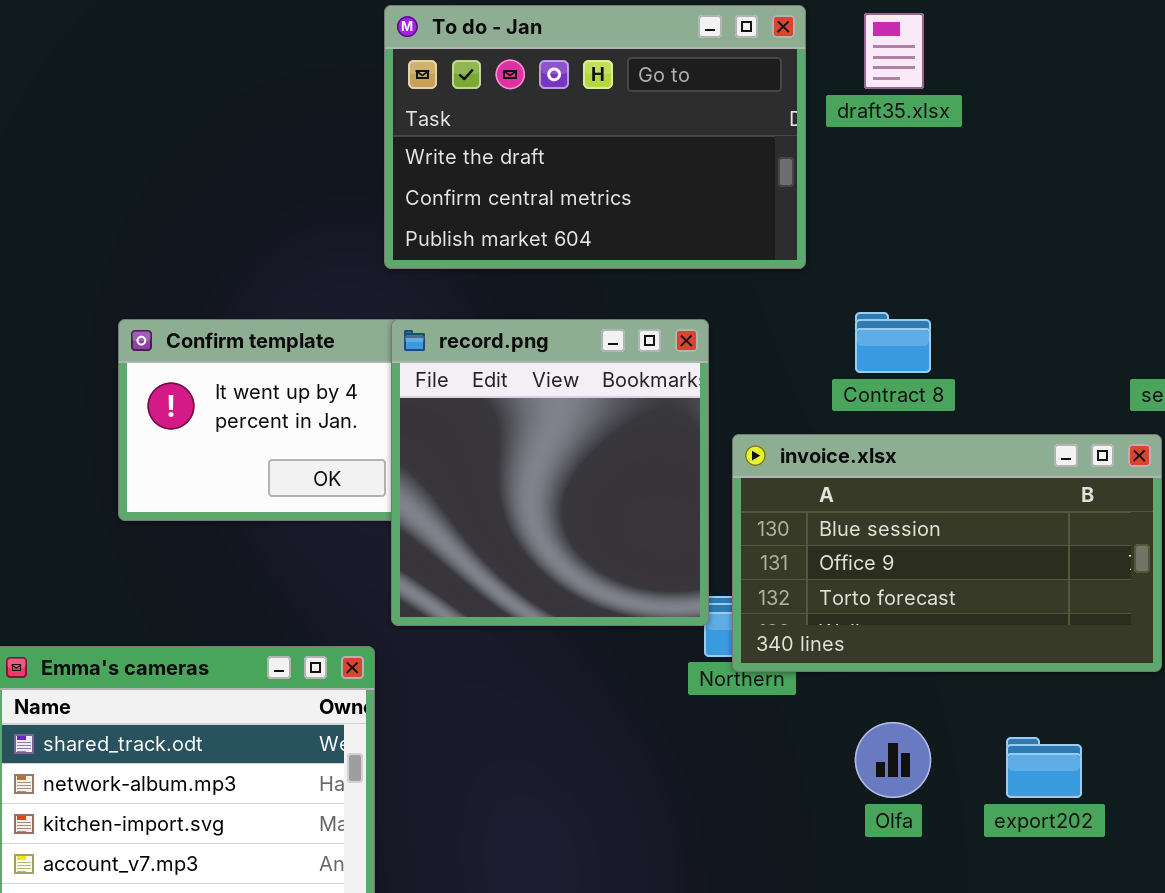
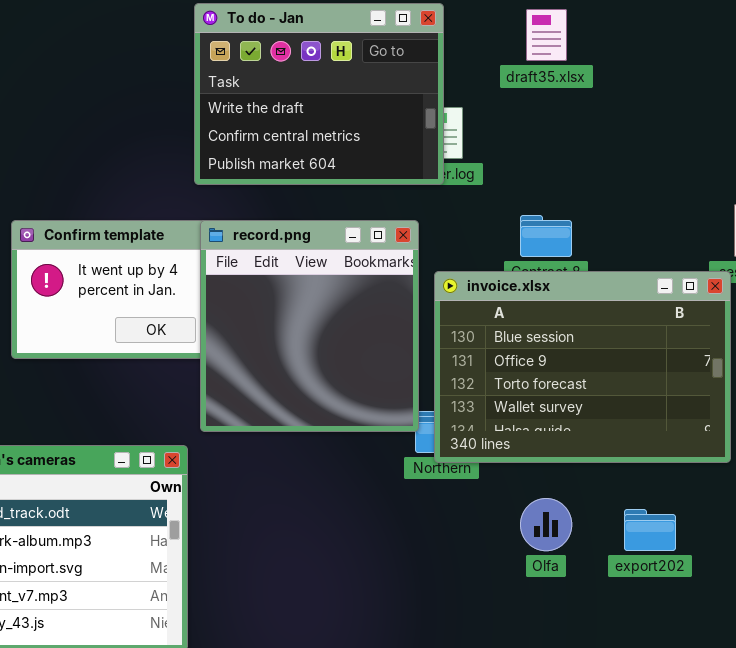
To do - Jan: [384,5,806,269] -> [194,3,444,185], resized
invoice.xlsx: [732,434,1162,672] -> [434,271,731,463], resized

